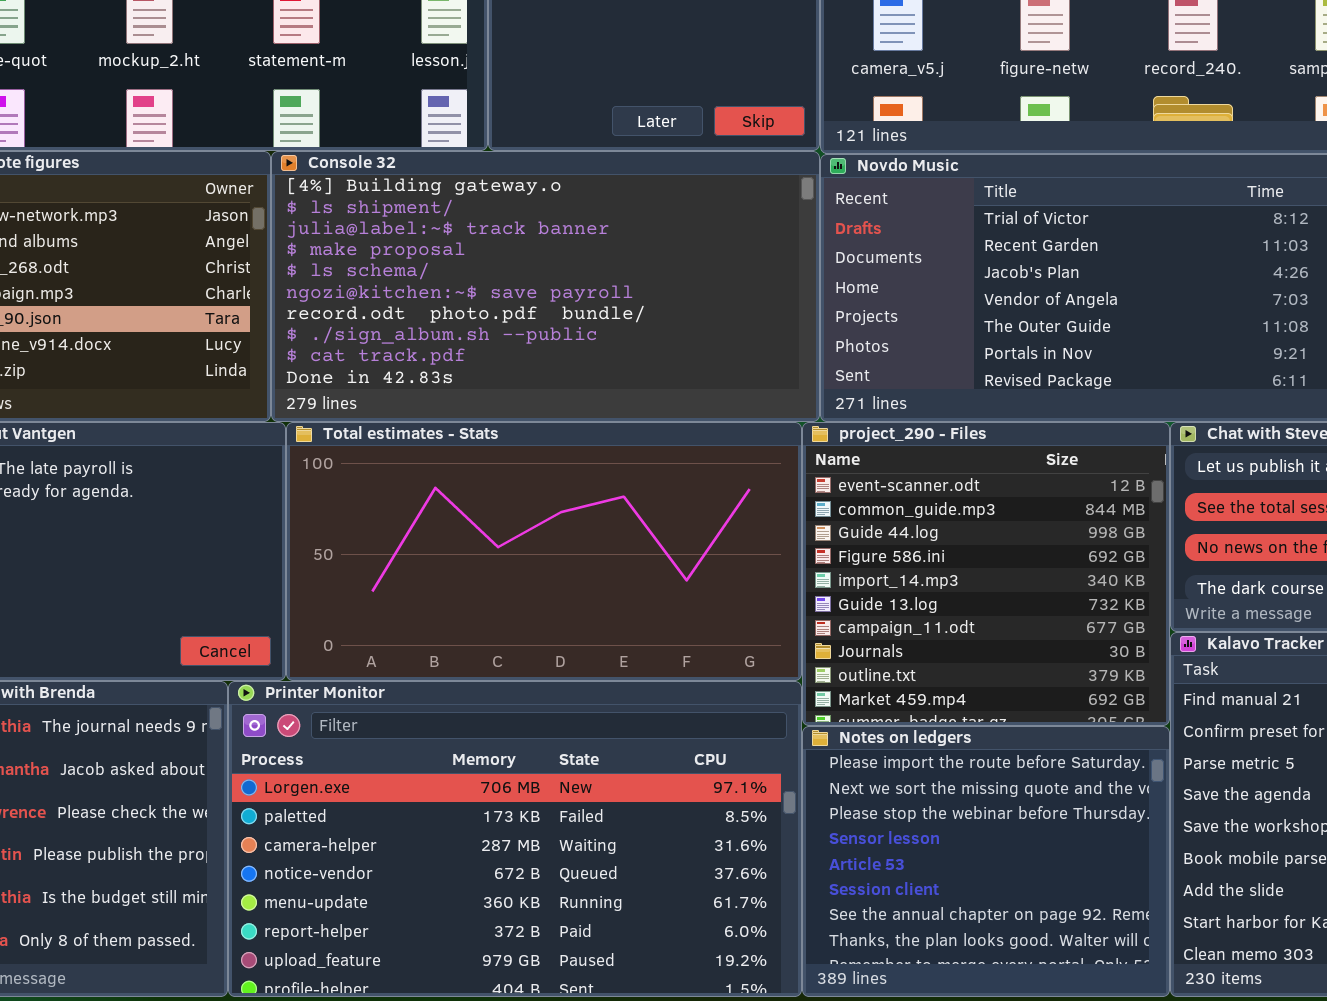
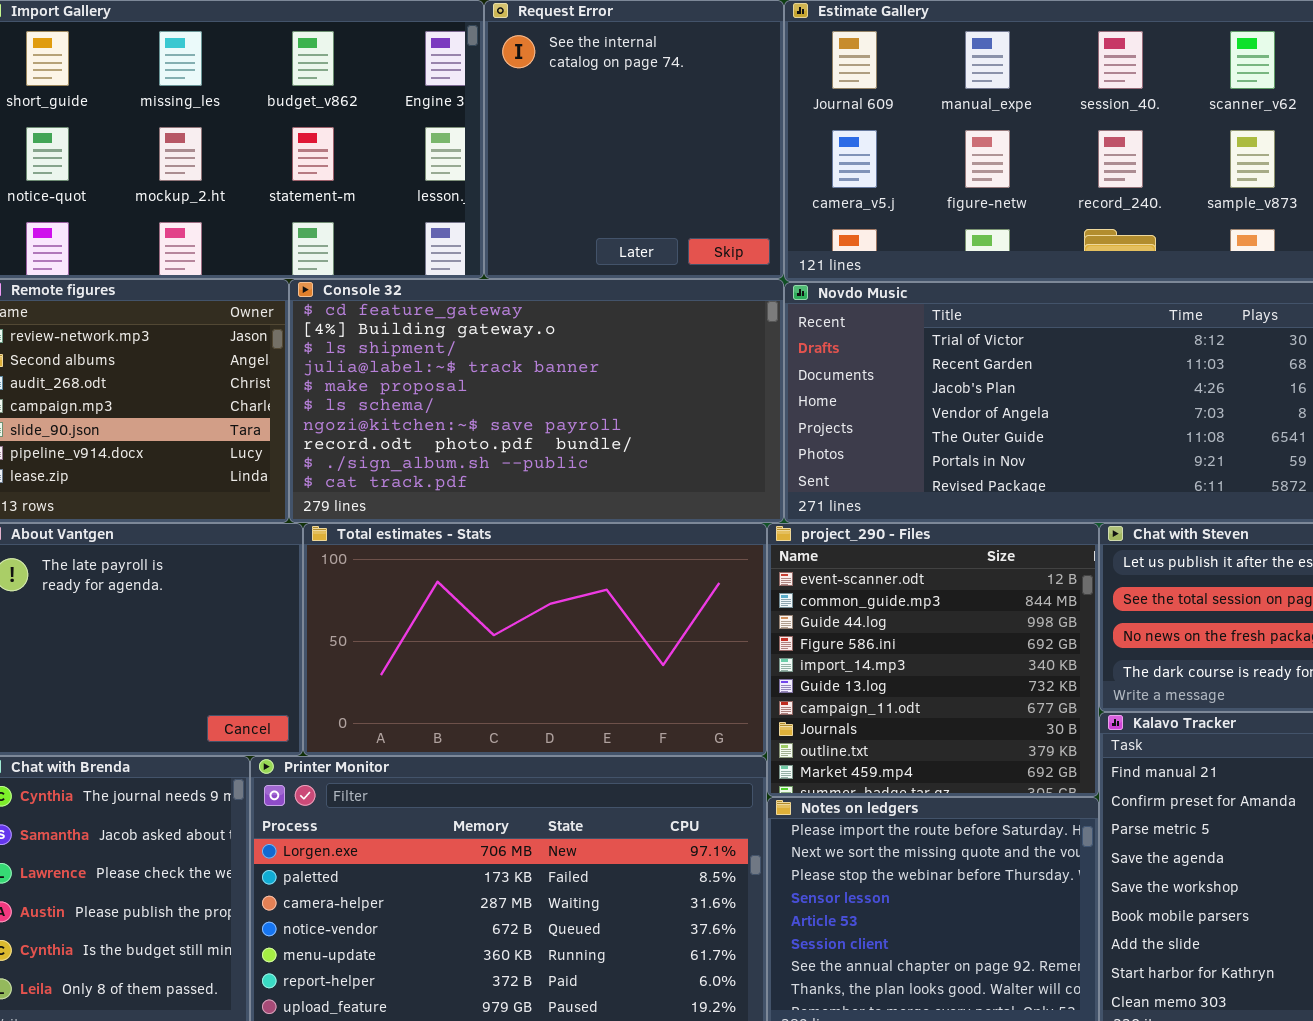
Console 32: [271,151,820,422] -> [289,279,784,523], scrolled up 1 row

